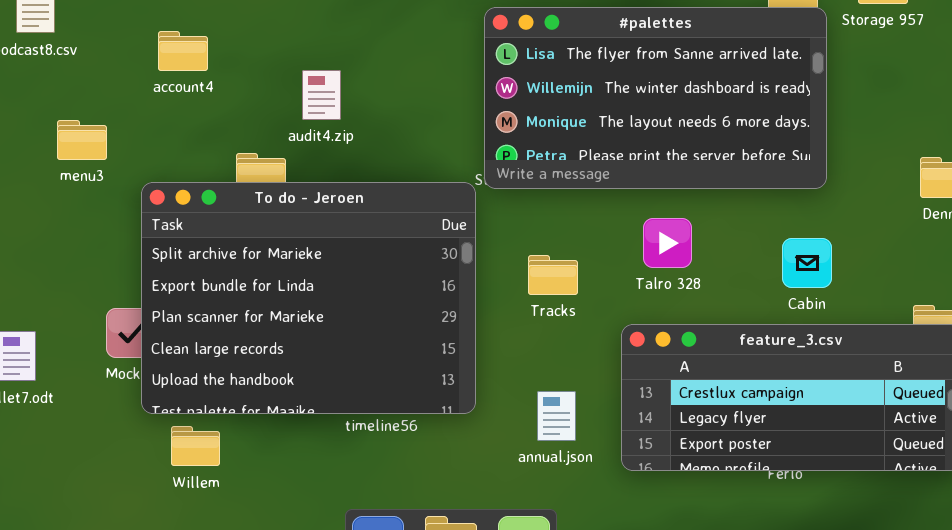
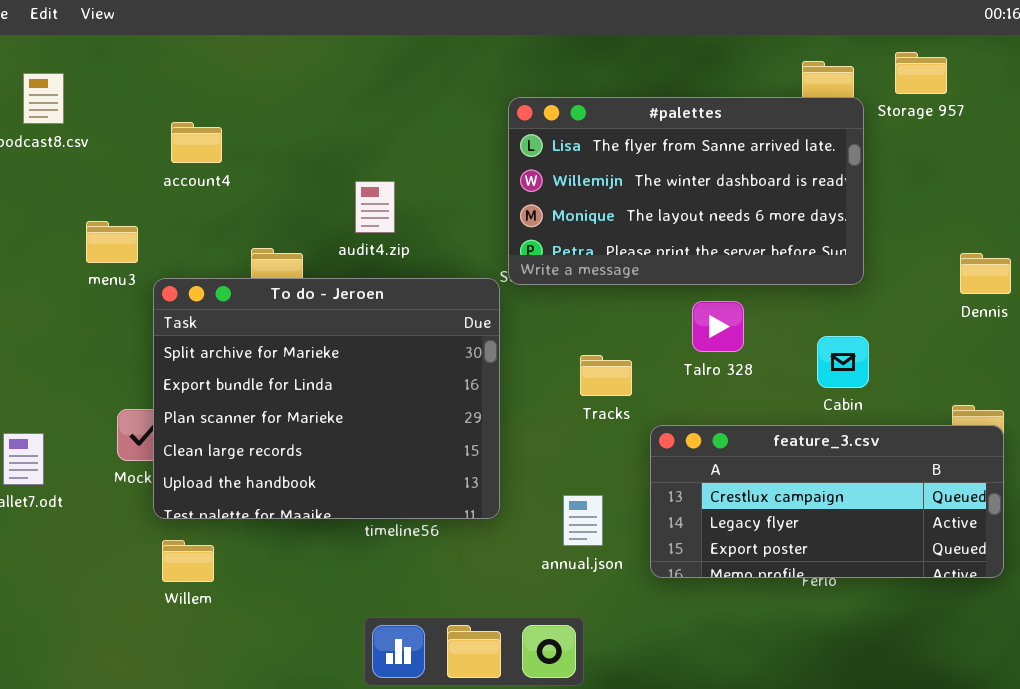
audit4.zip: [302,70,341,120] -> [355,181,395,233], moved
menu3: [57,120,107,160] -> [86,221,138,263], moved
Talro 328: [643,218,692,268] -> [692,301,744,352], moved
Tracks: [528,255,578,295] -> [580,355,632,396], moved
Willem: [171,426,220,466] -> [162,540,214,582], moved

